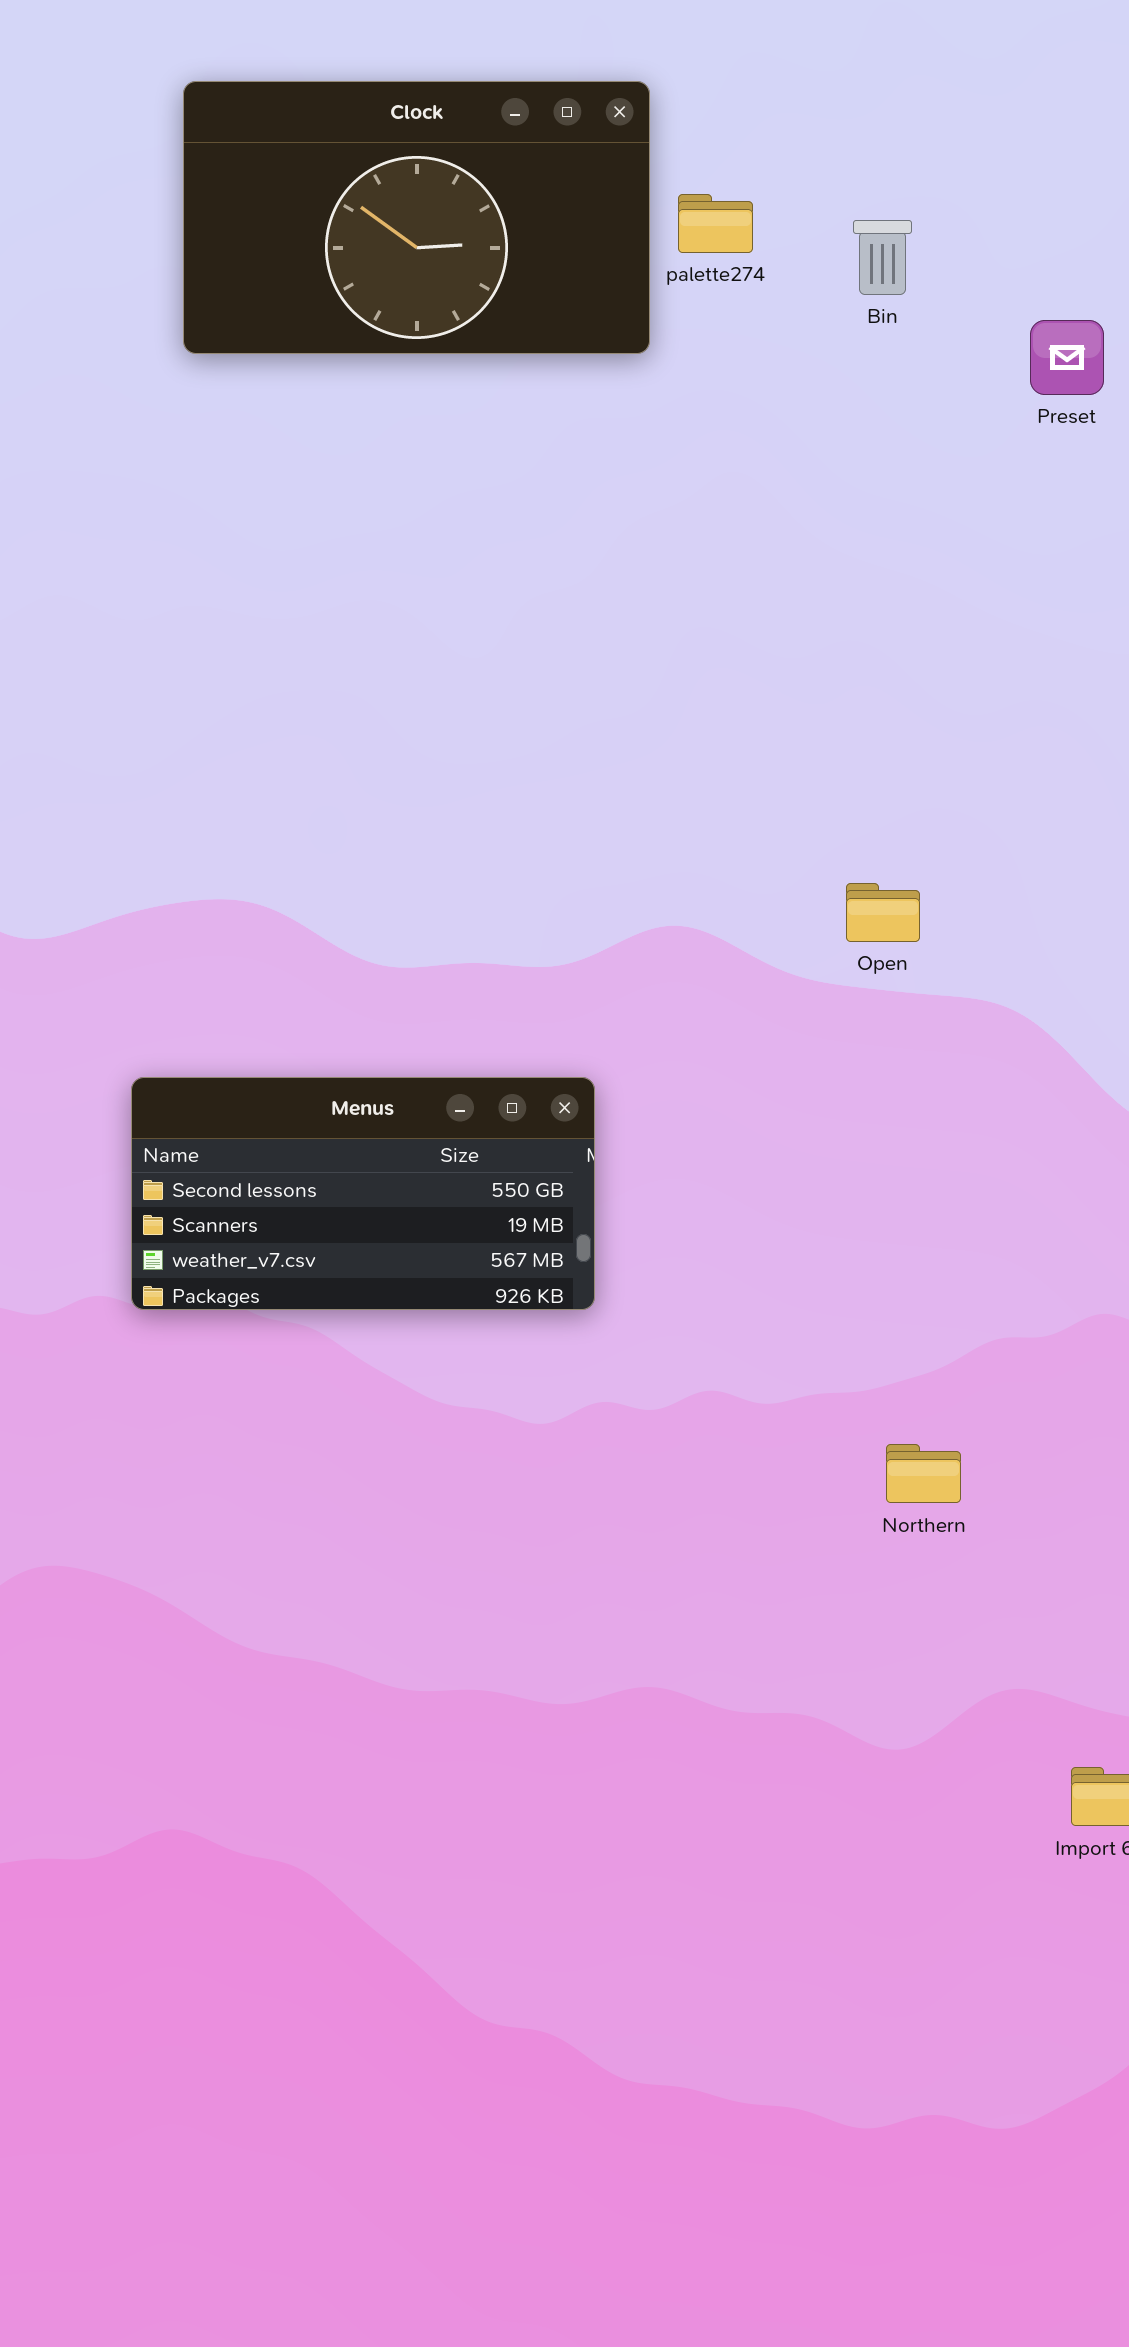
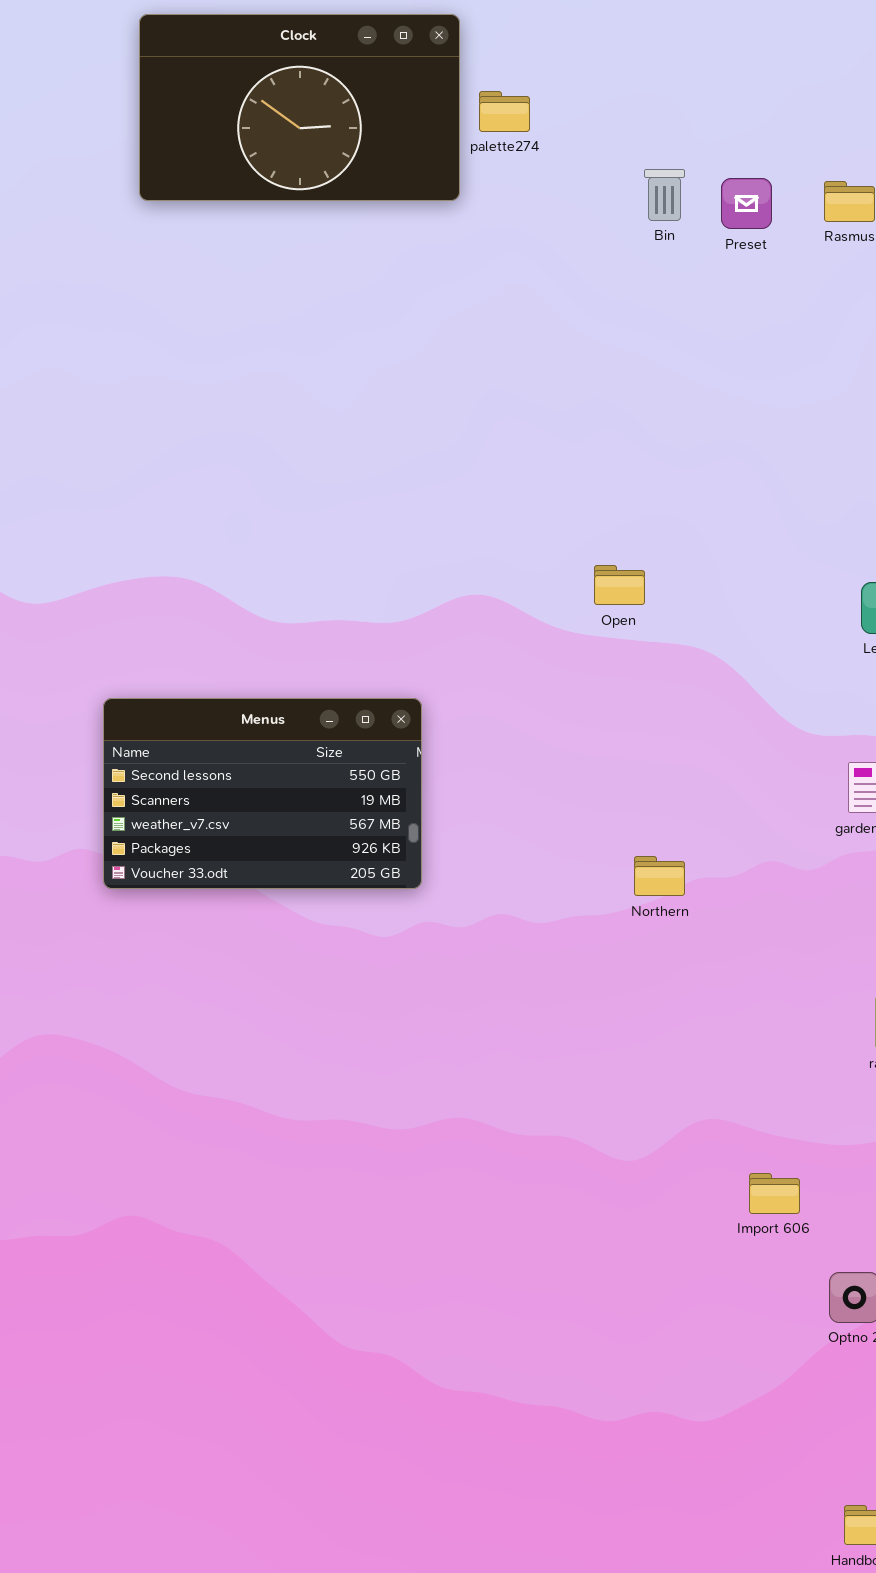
Bin: [853,220,912,295] -> [644,169,685,221], moved
Menus: [131,1077,595,1310] -> [103,698,422,889], resized
Northern: [886,1444,961,1503] -> [634,856,685,896], moved

